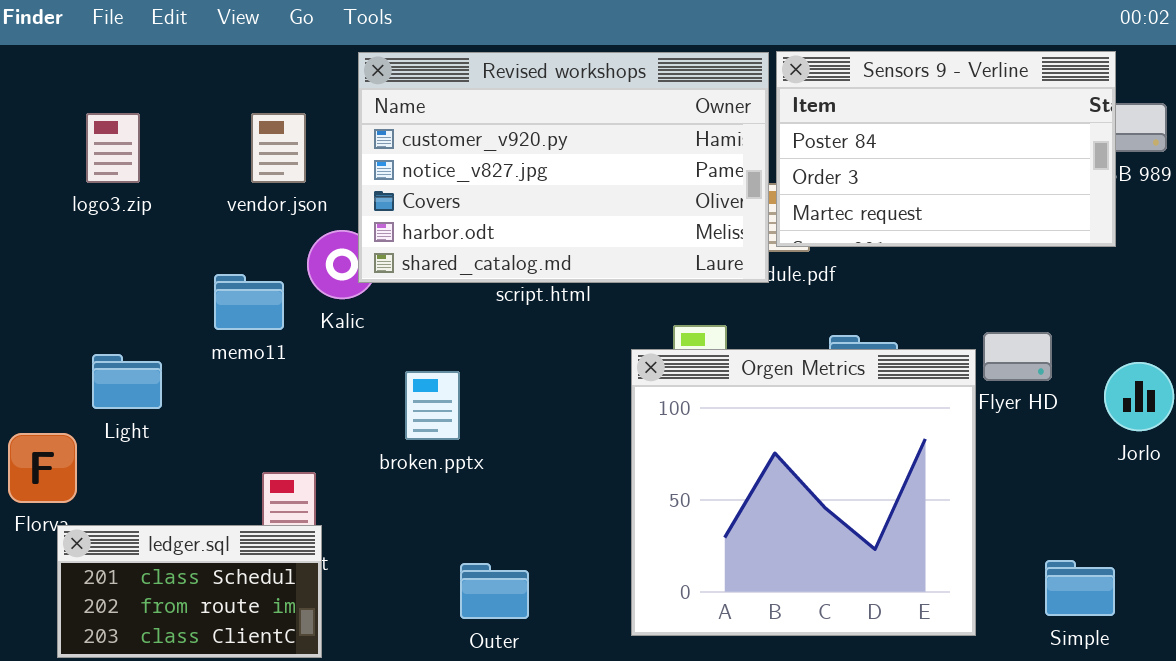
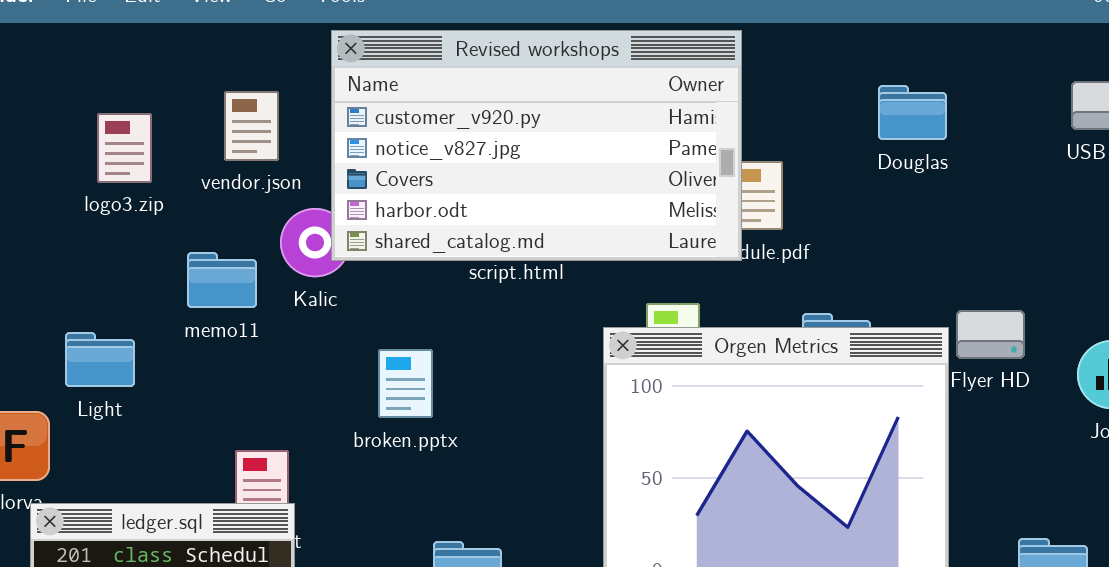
Sensors 9 - Verline: [776,51,1116,247] -> none, closed
logo3.zip: [86,113,140,183] -> [97,113,152,183], moved

